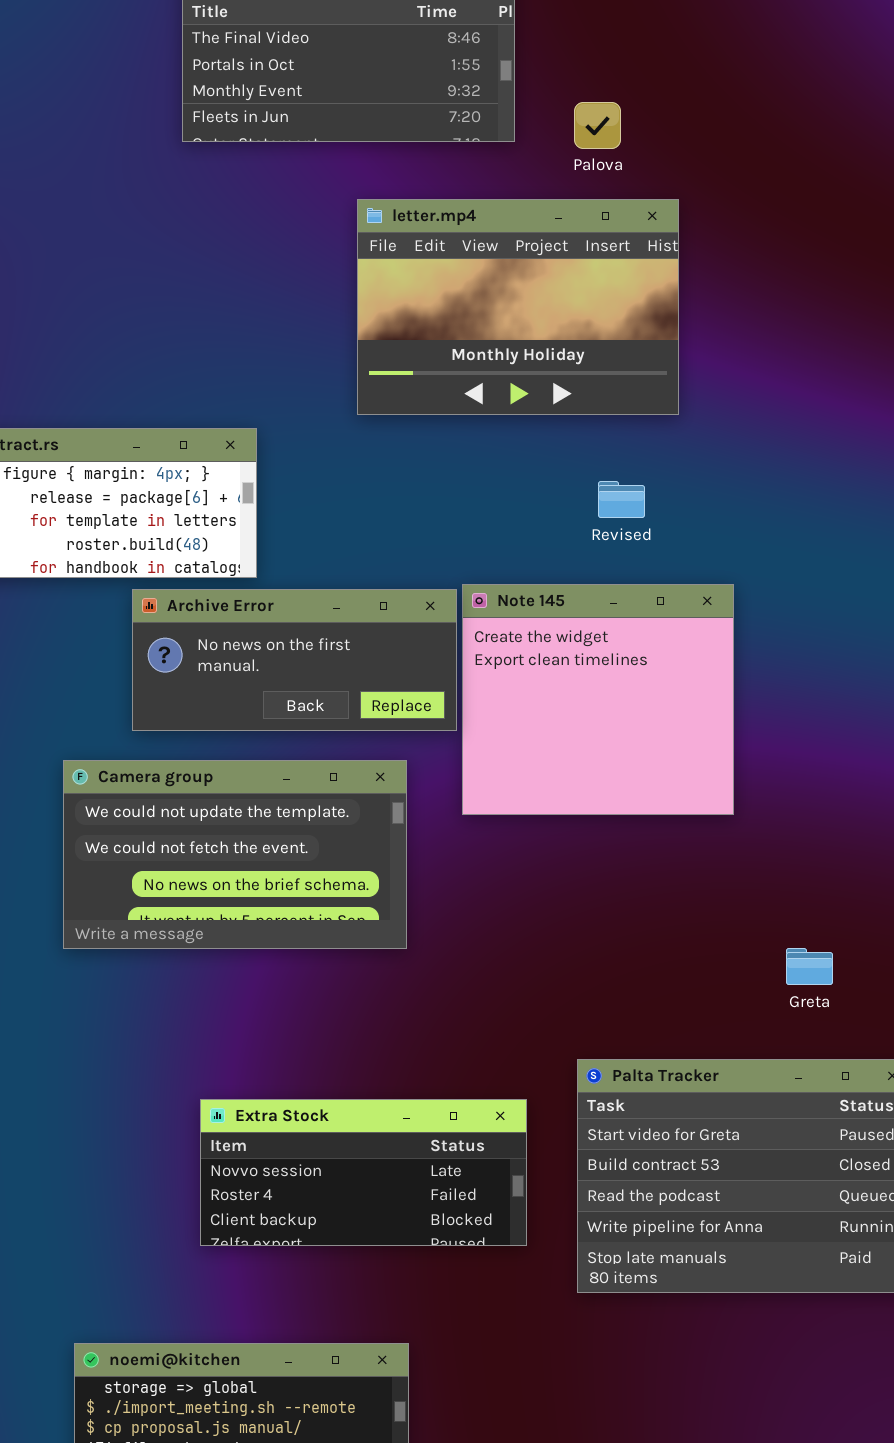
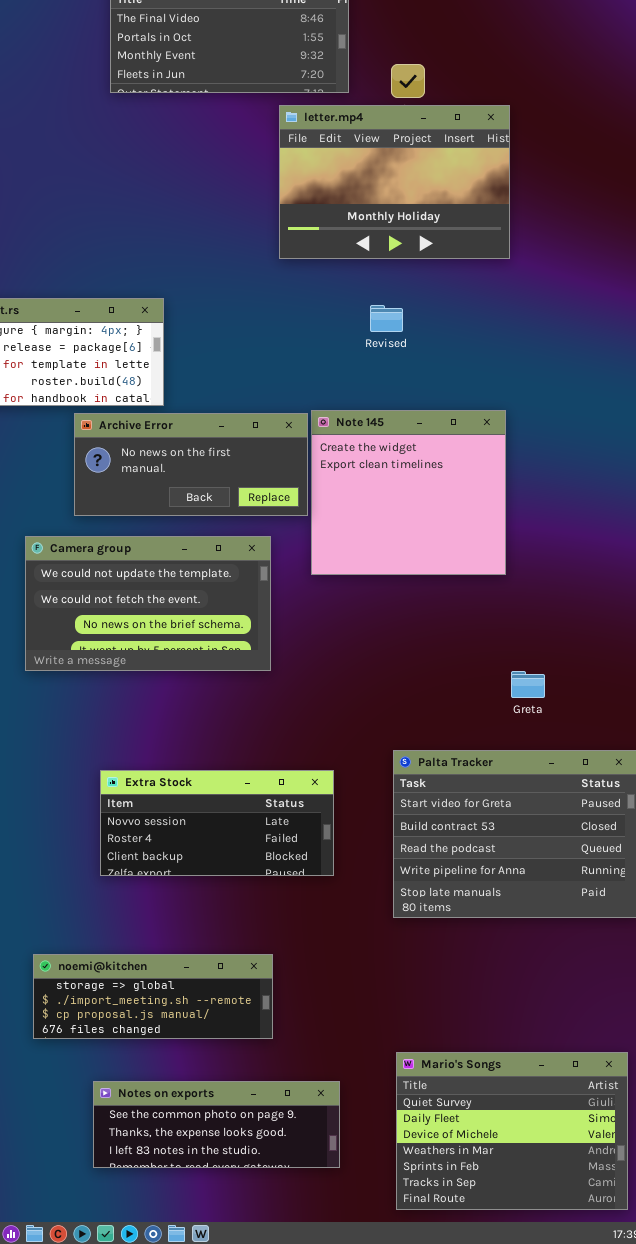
letter.mp4: [357,199,679,415] -> [279,105,510,259], moved
Revised: [598,481,645,518] -> [370,305,403,332], moved
Greta: [786,948,833,985] -> [511,671,545,698], moved
Extra Stock: [200,1099,527,1246] -> [100,770,334,876], moved

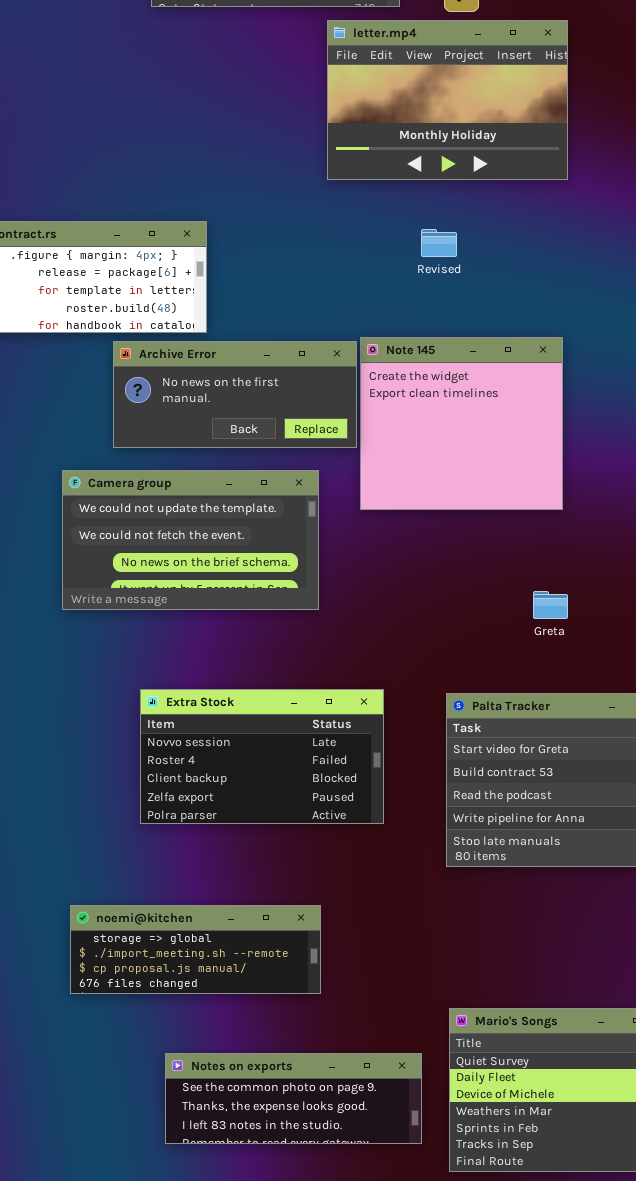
Greta: [511,671,545,698] -> [533,591,568,619], moved
Extra Stock: [100,770,334,876] -> [140,689,384,824], resized
Notes on exports: [93,1081,340,1168] -> [165,1053,422,1144], moved

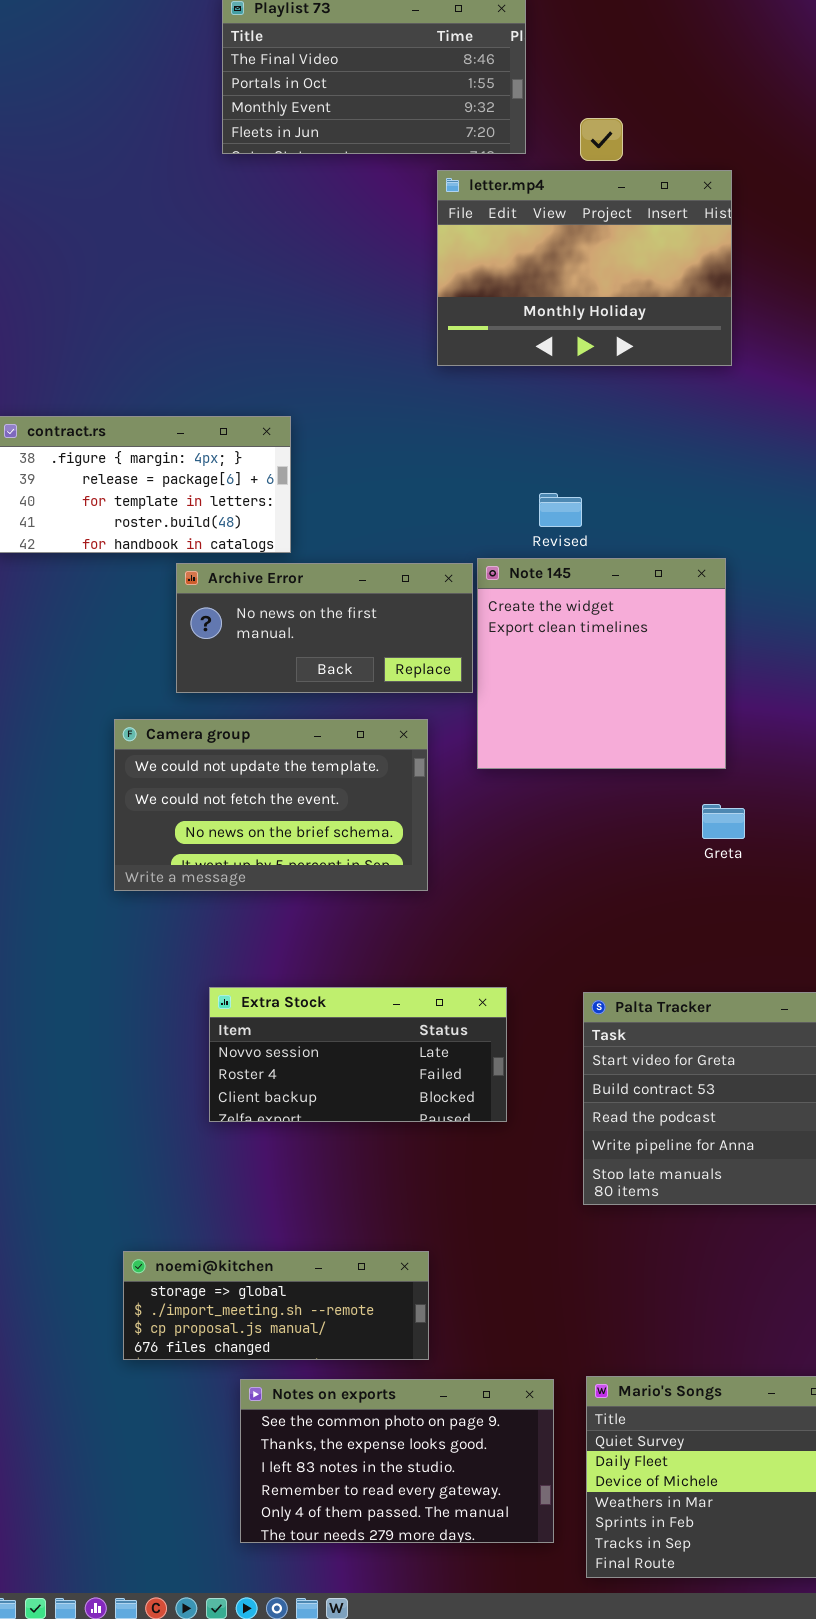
Revised: [421,229,457,257] -> [539,493,582,527], moved
Greta: [533,591,568,619] -> [702,804,745,839], moved
Extra Stock: [140,689,384,824] -> [209,987,507,1122], resized
Notes on exports: [165,1053,422,1144] -> [240,1379,554,1543], resized

